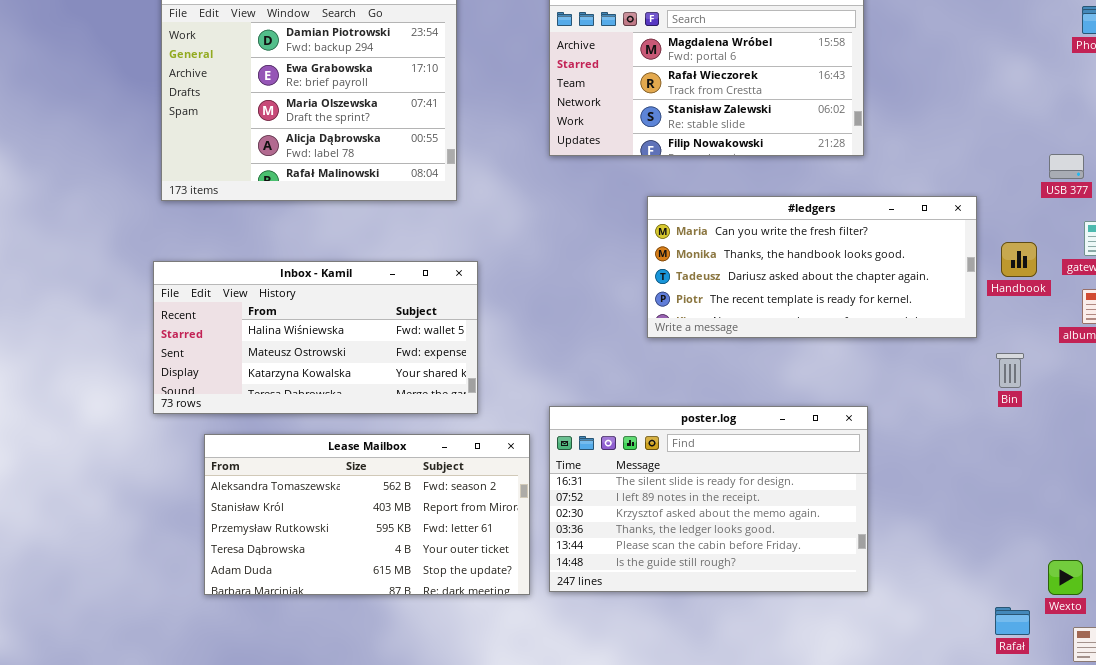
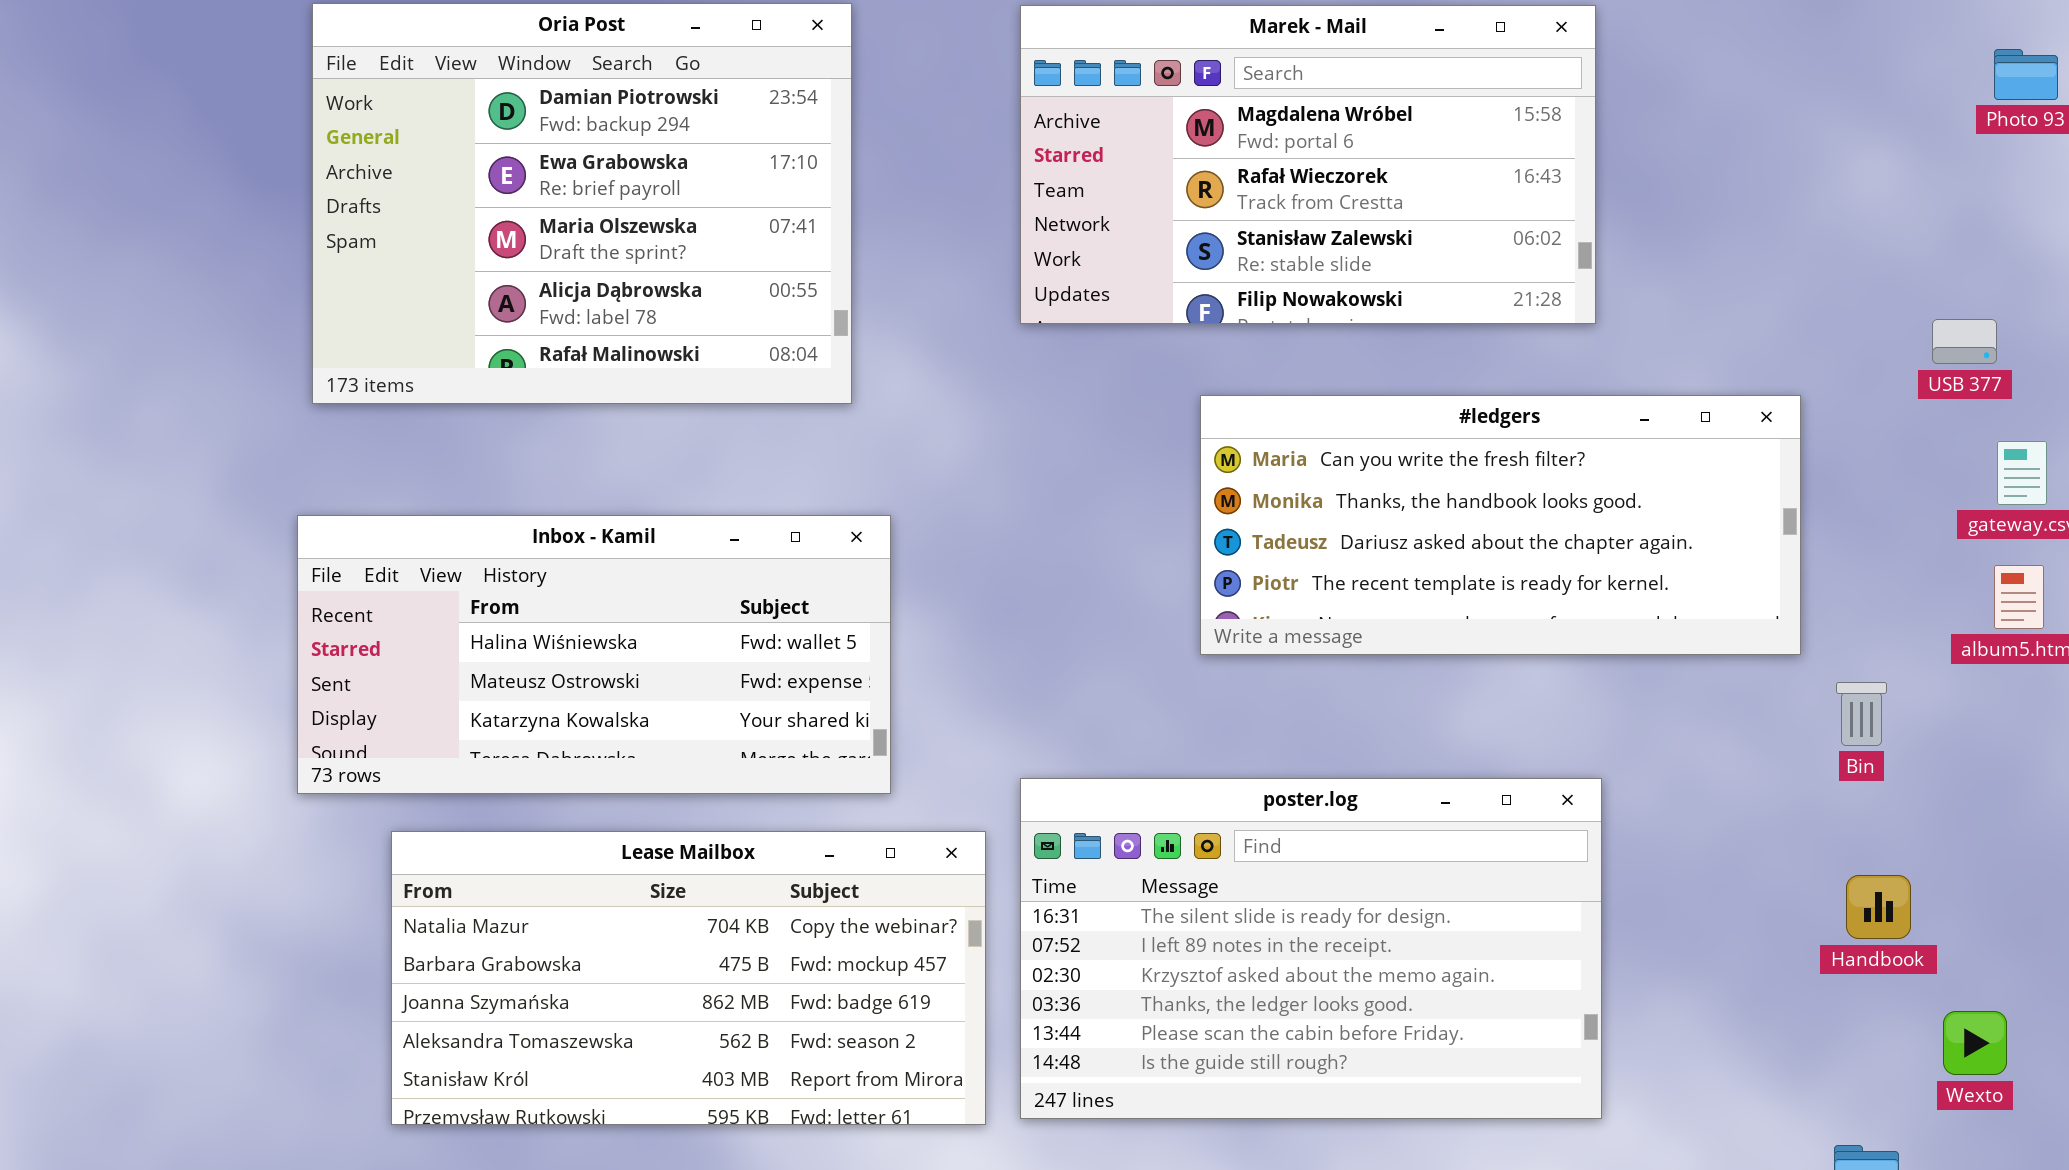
Handbook: [1001,242,1037,277] -> [1846,875,1911,939], moved
Lease Mailbox: [204,434,530,595] -> [391,831,986,1125], scrolled up 3 rows
Wexto: [1048,560,1083,595] -> [1943,1011,2007,1075], moved

